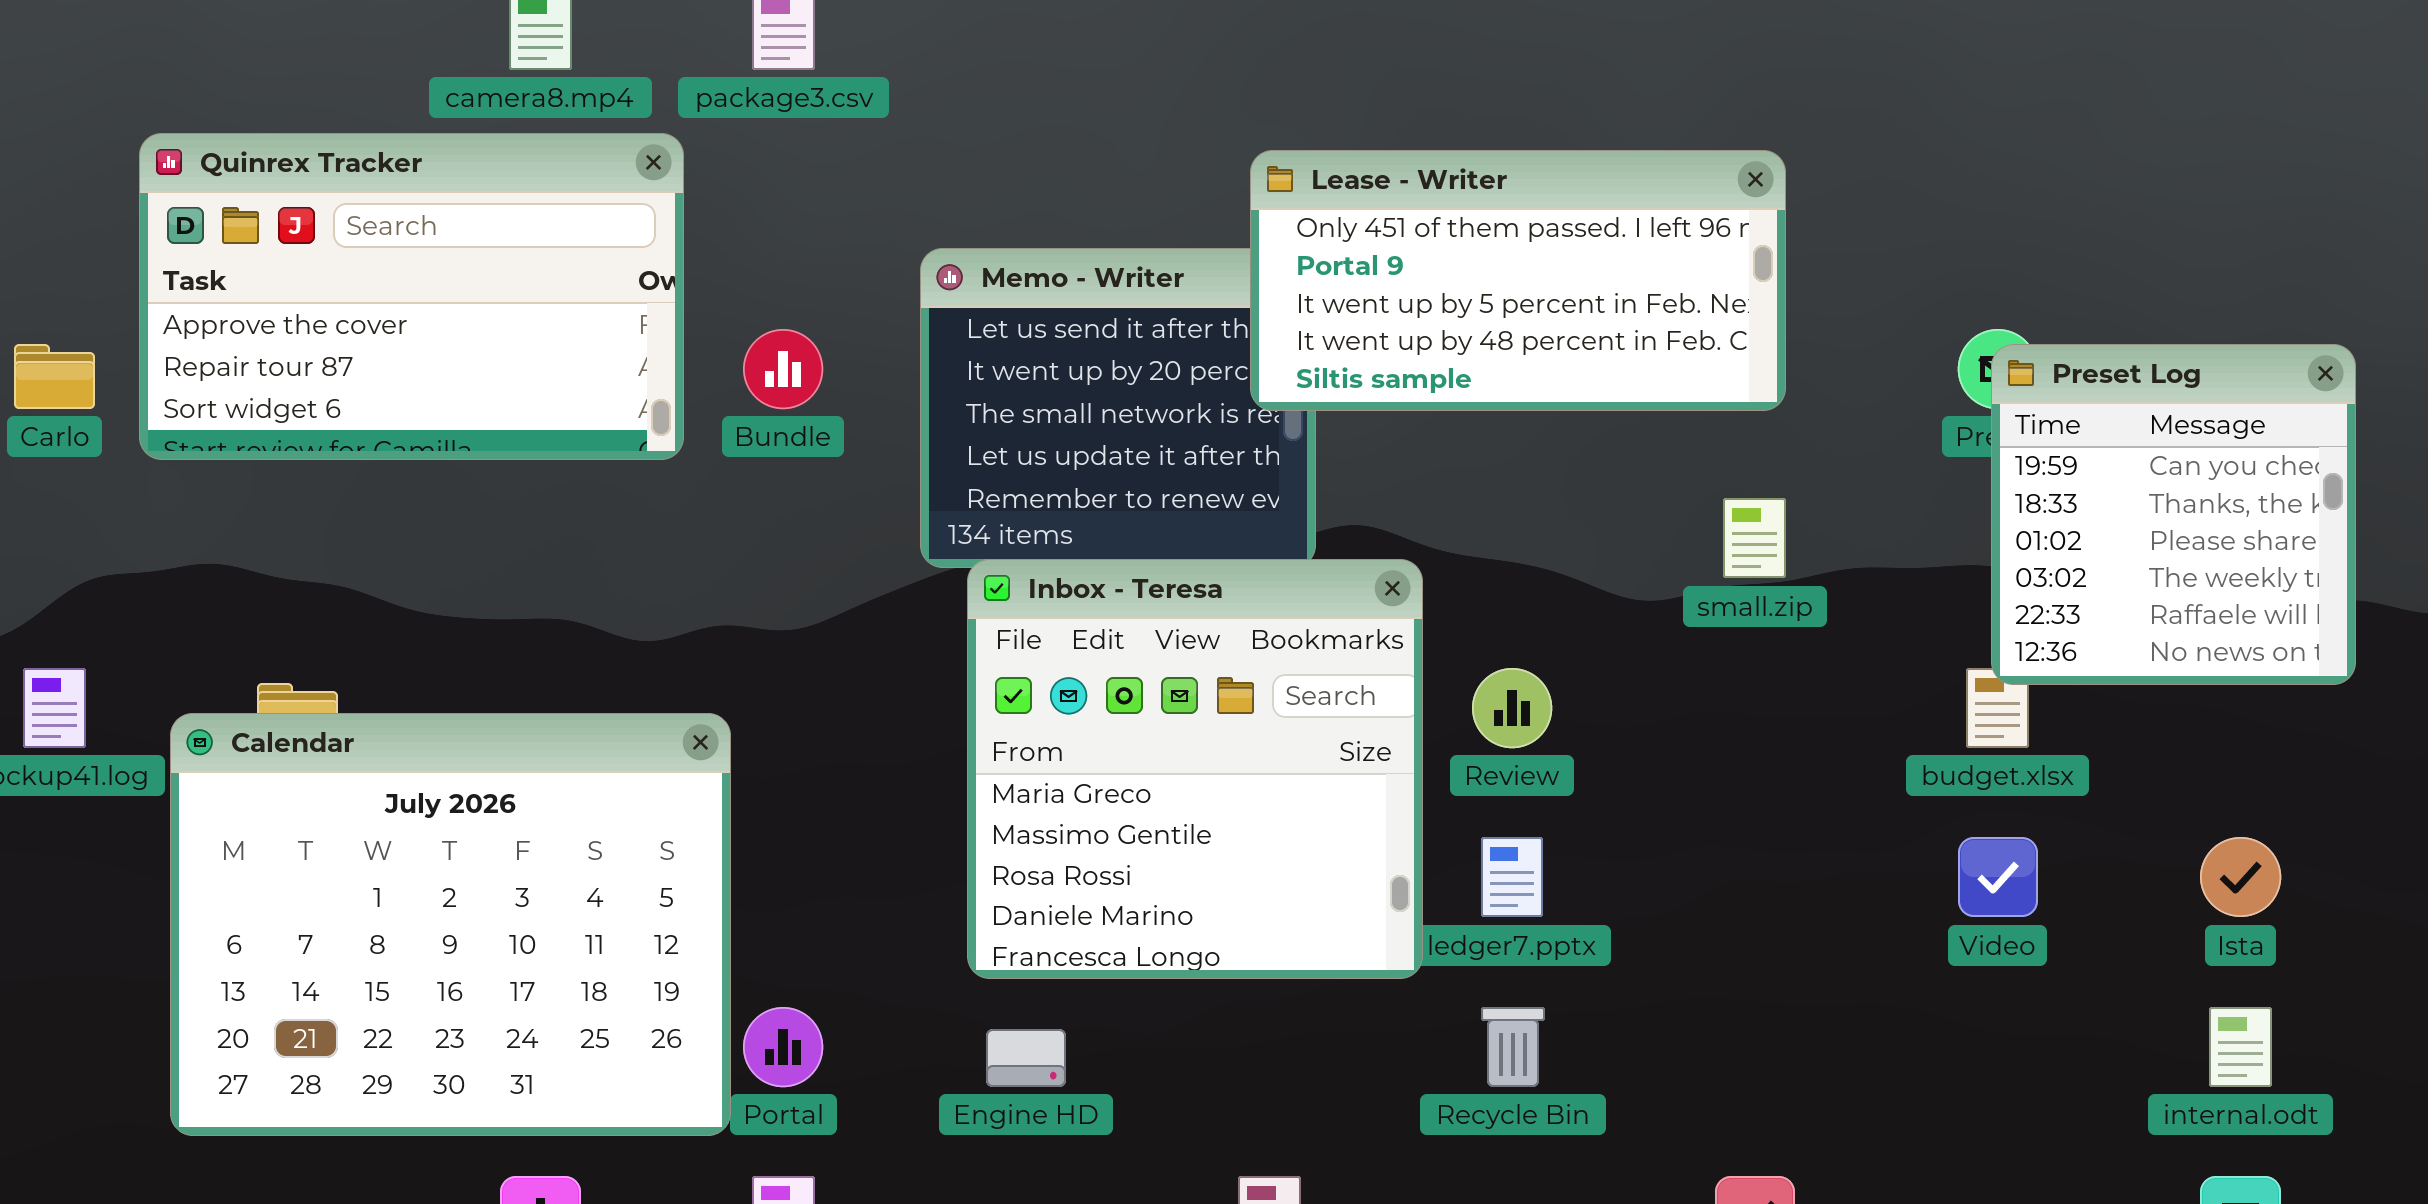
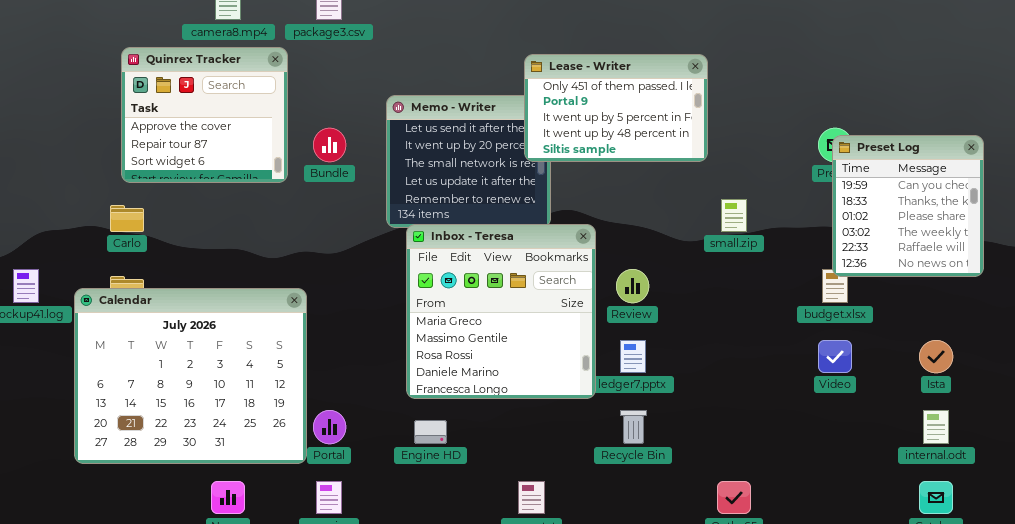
Quinrex Tracker: [139,133,684,460] -> [121,47,288,183], resized
Lease - Writer: [1250,150,1786,411] -> [524,54,708,162], resized
Carlo: [14,344,95,409] -> [110,205,144,232], moved

